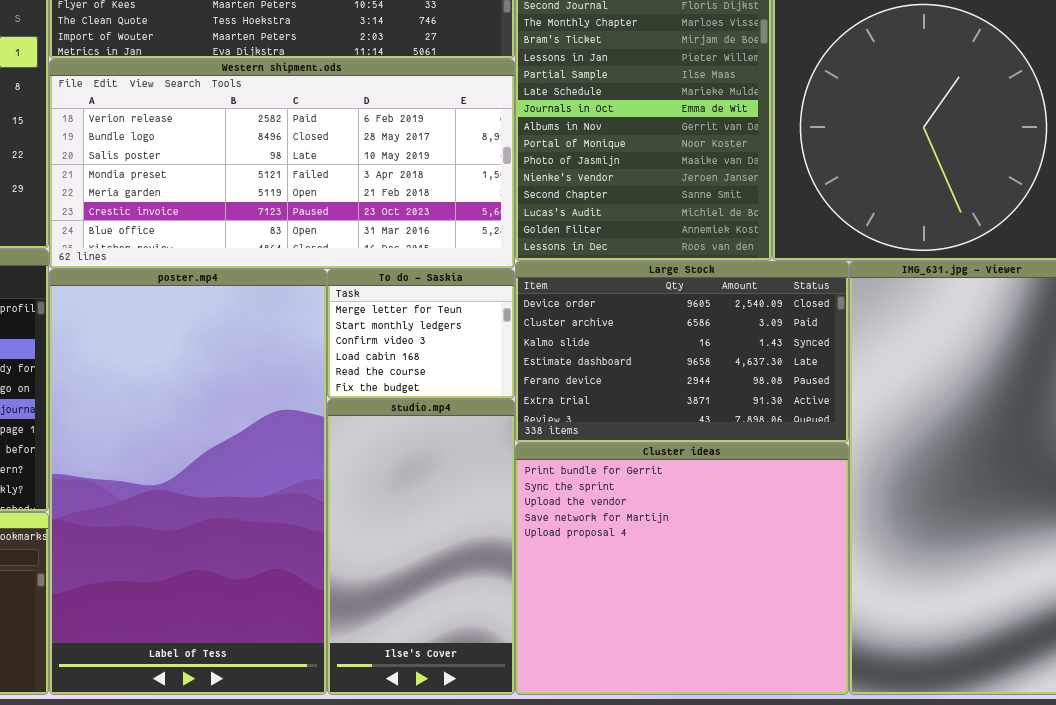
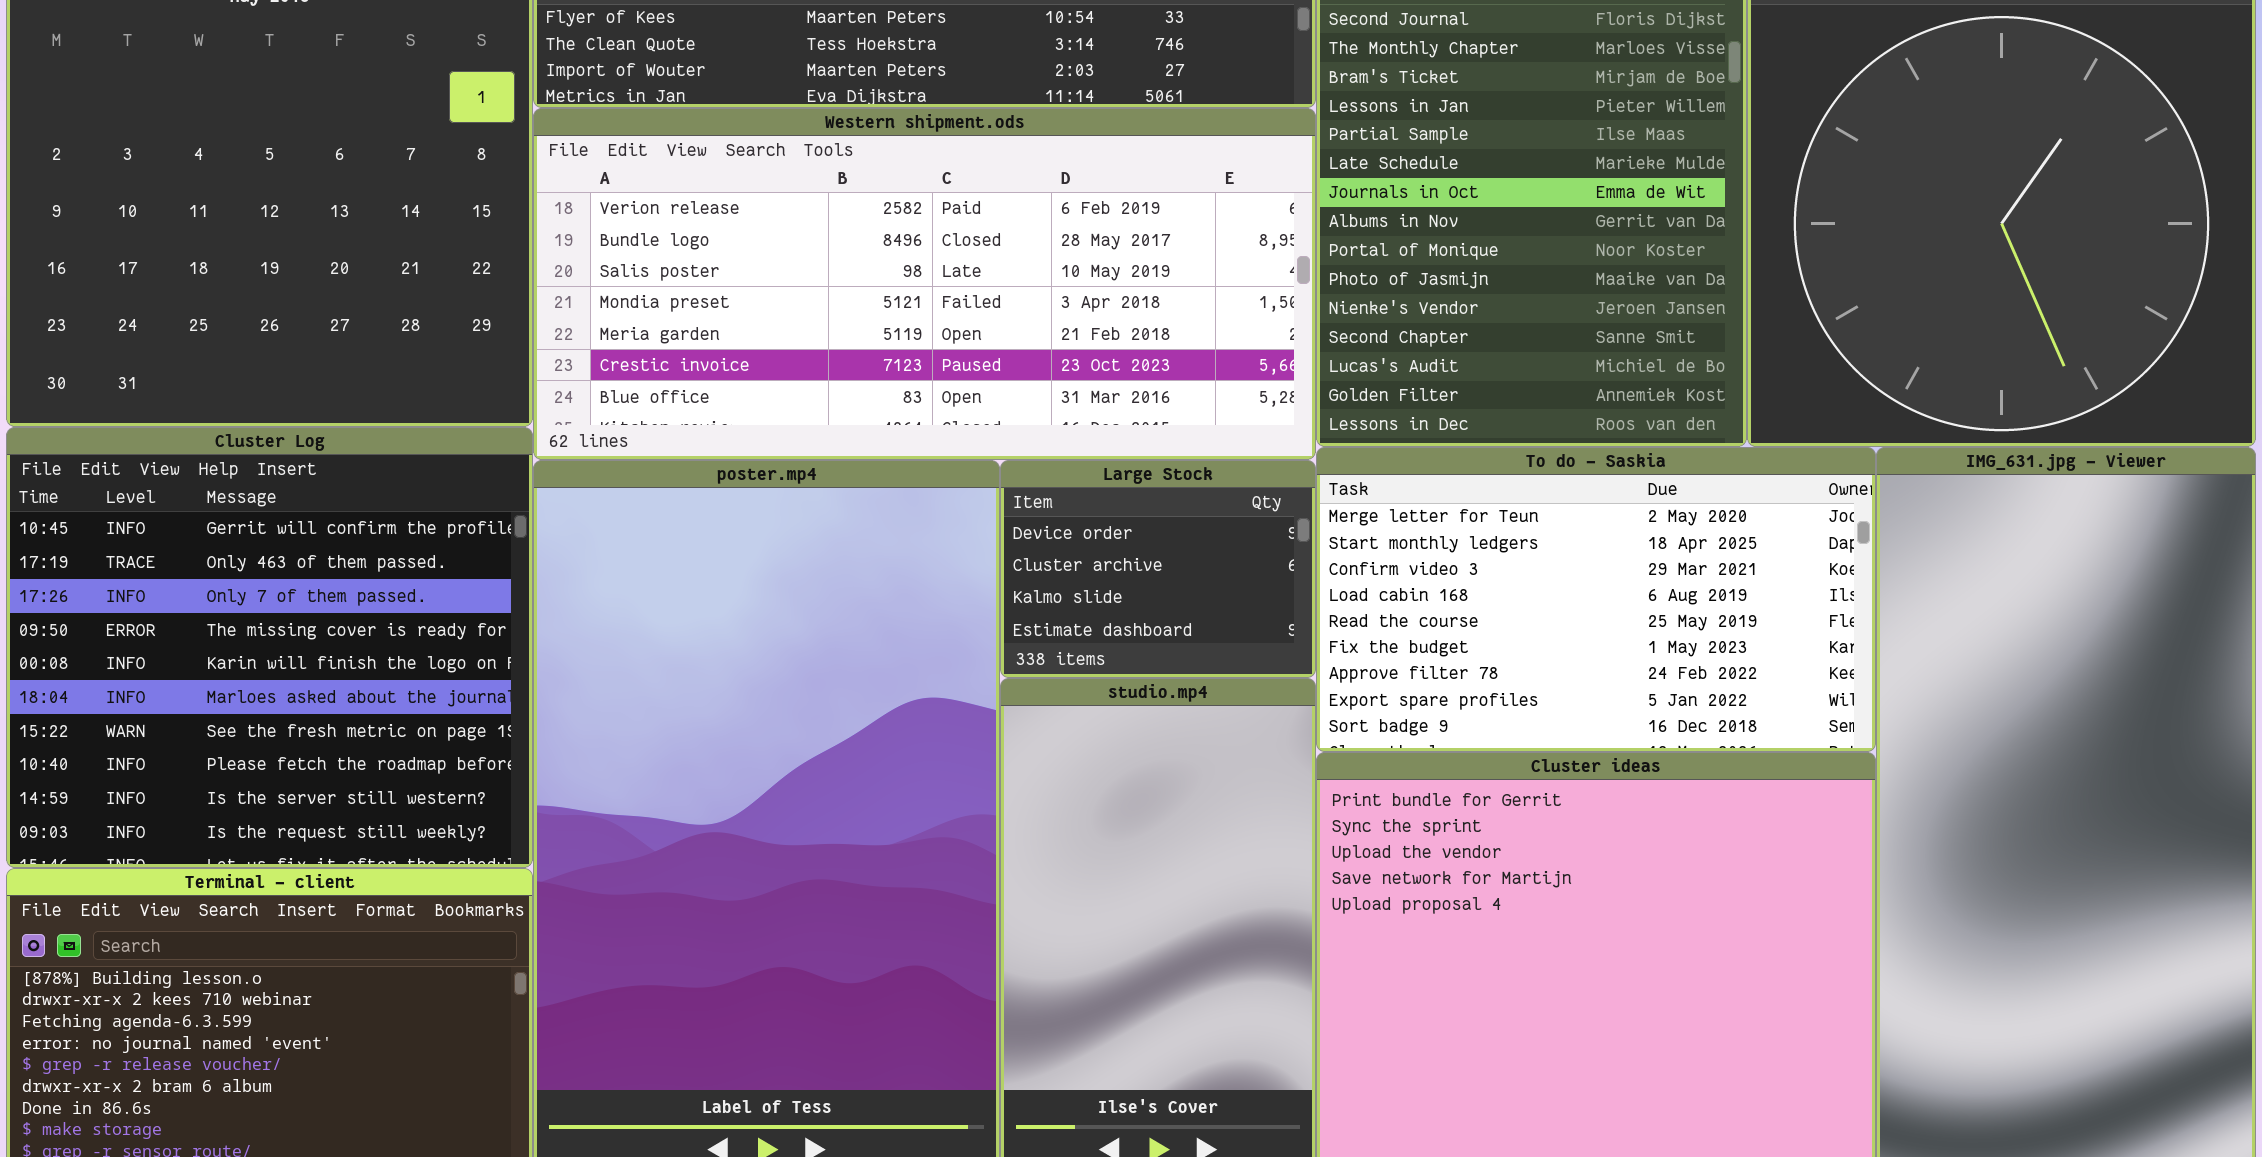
Large Stock: [515,261,849,443] -> [1000,460,1316,678], moved, resized
To do - Saskia: [327,269,515,399] -> [1316,447,1876,752], moved, resized

